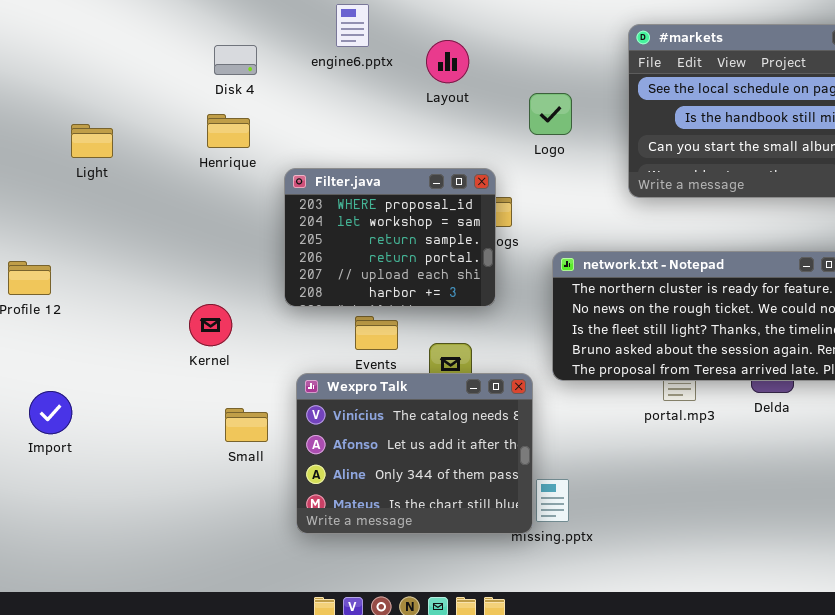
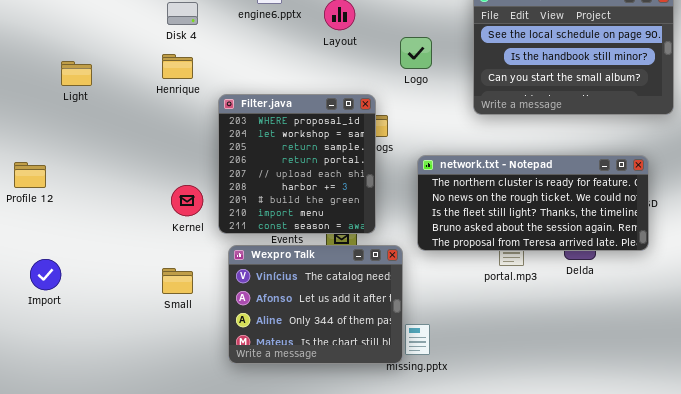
Filter.java: [284,168,496,307] -> [218,94,376,234], resized
Kernel: [189,304,232,346] -> [171,185,203,216], moved
Small: [225,408,268,442] -> [162,268,193,294], moved

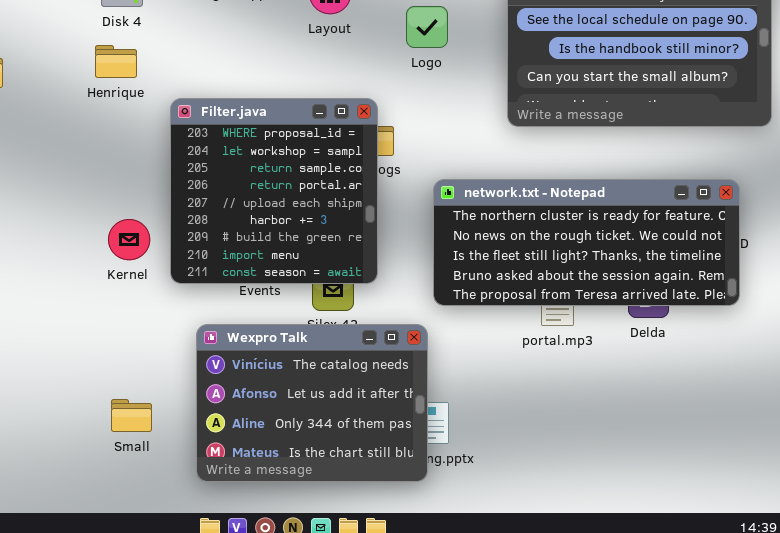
Logo: [400,37,432,69] -> [406,6,448,48], moved
Wexpro Talk: [228,245,403,364] -> [196,324,428,482], moved
Small: [162,268,193,294] -> [111,399,152,432], moved

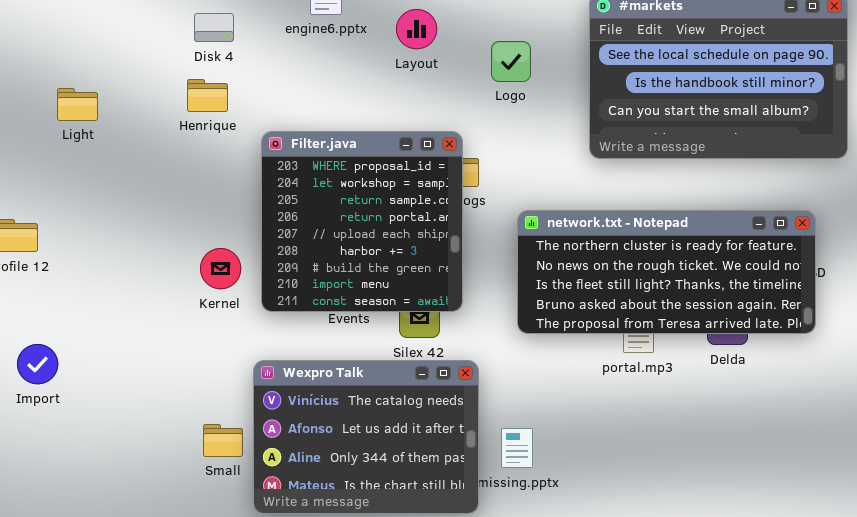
Wexpro Talk: [196,324,428,482] -> [253,360,479,514], moved

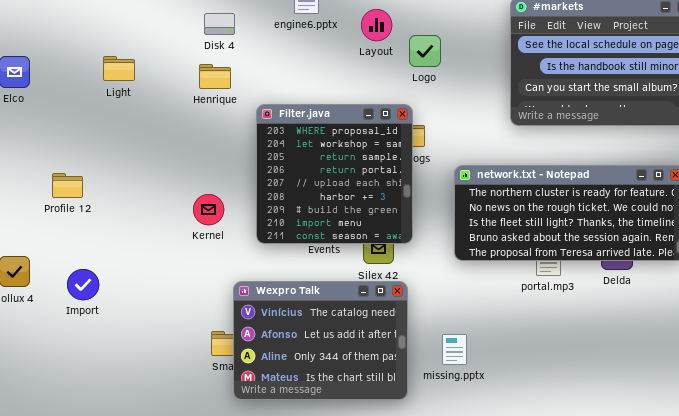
Logo: [491,41,531,82] -> [409,35,441,67], moved
Light: [57,88,98,121] -> [103,56,135,81], moved
Kernel: [200,248,241,289] -> [193,194,224,225], moved
Wexpro Talk: [253,360,479,514] -> [233,281,408,400], moved

